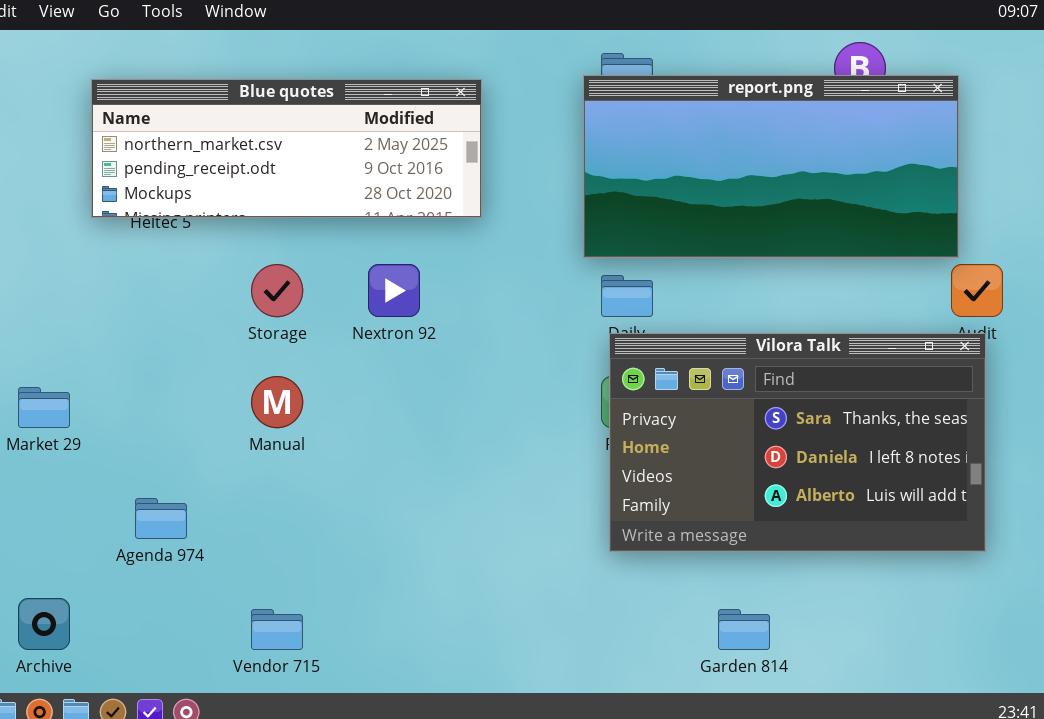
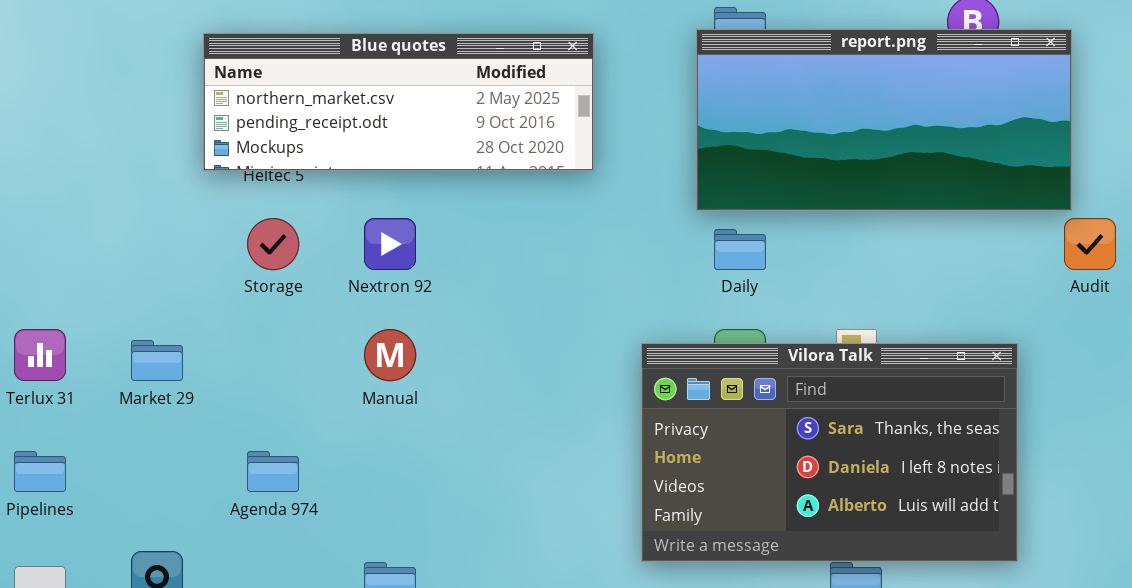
Storage: [251,264,303,317] -> [247,218,299,270], moved
Nextron 92: [368,264,420,317] -> [364,218,416,270], moved
Vilora Talk: [609,333,986,552] -> [641,343,1018,562], moved

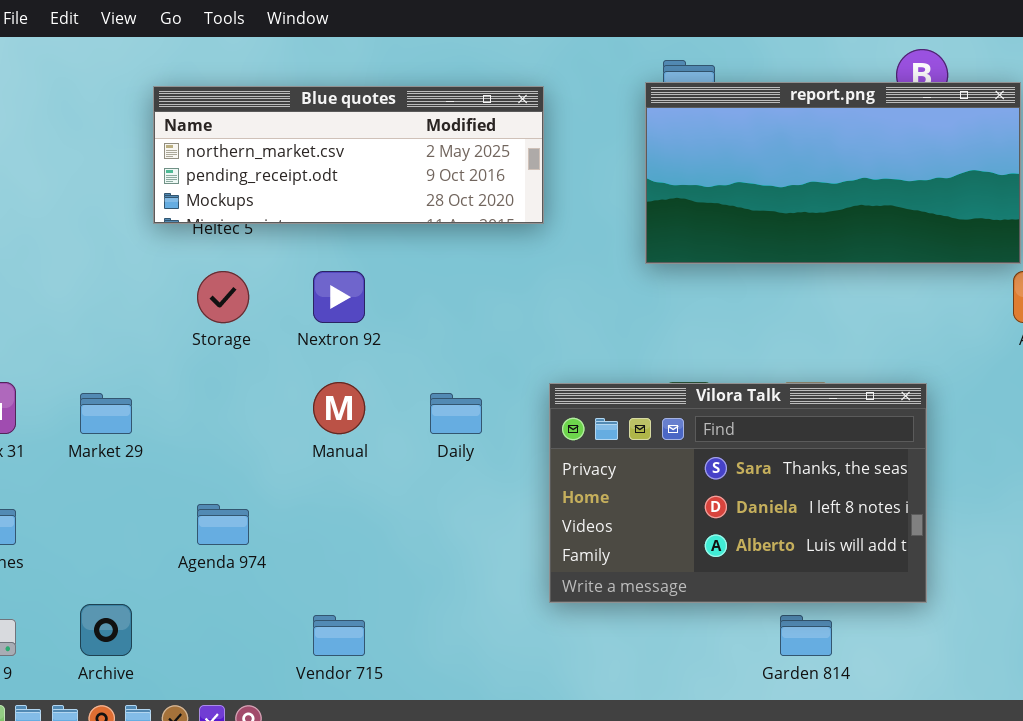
Daily: [714,229,766,270] -> [430,393,482,434], moved
Vilora Talk: [641,343,1018,562] -> [549,383,927,603], moved

